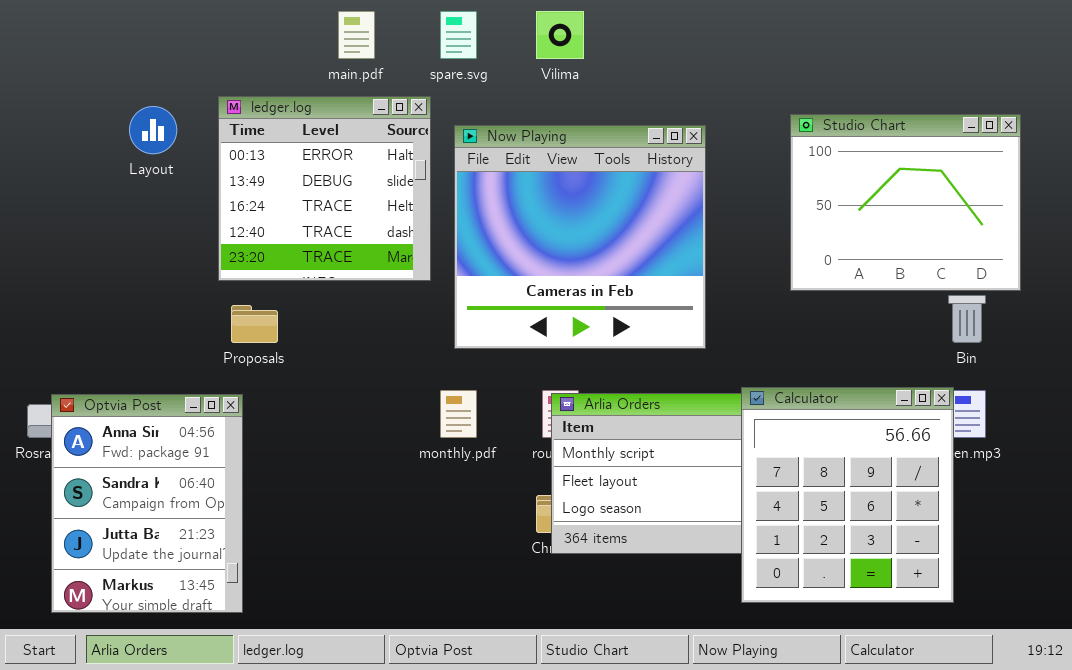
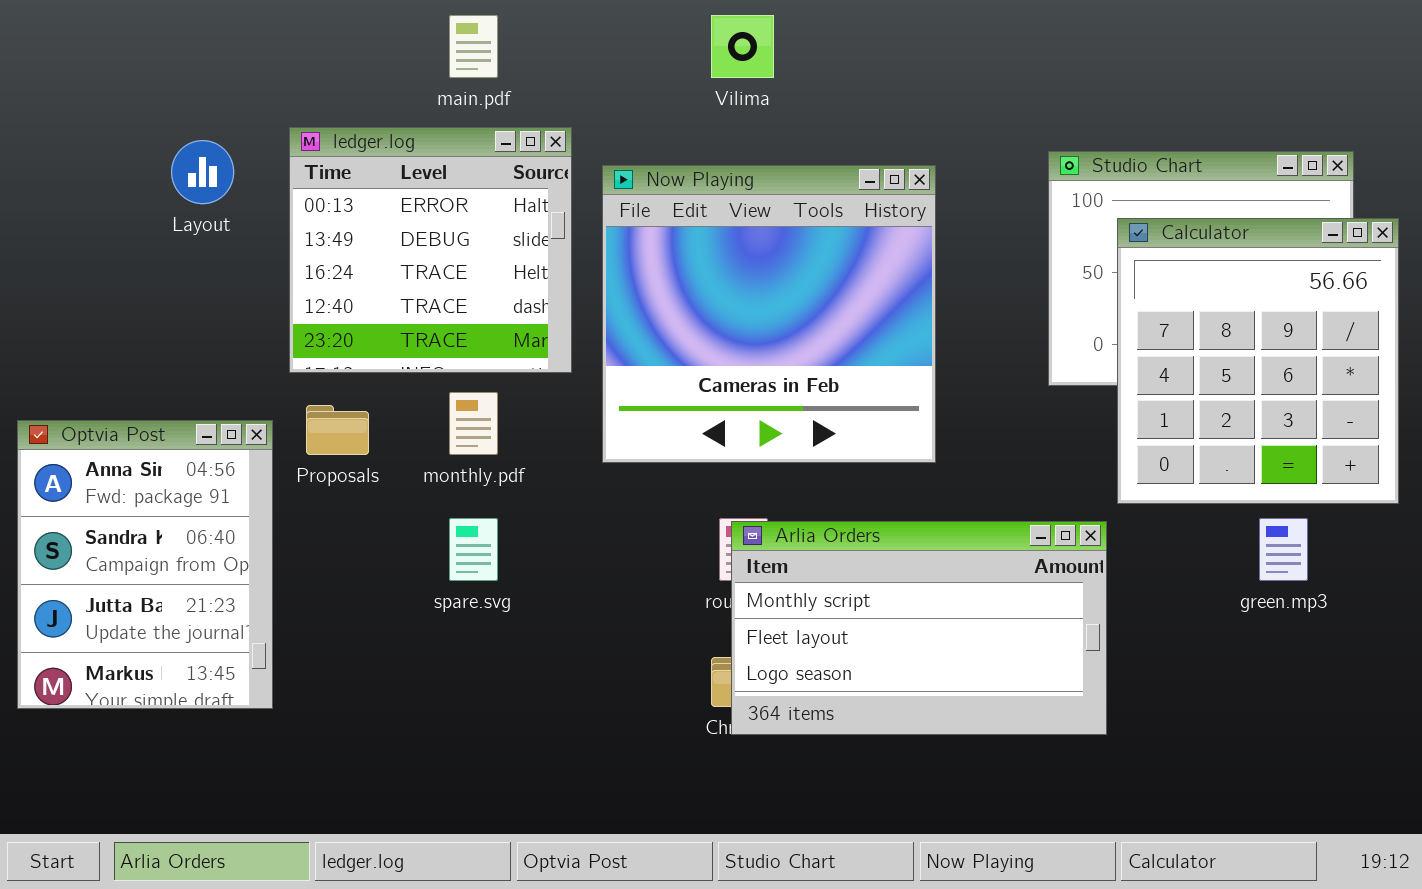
spare.svg: [440,11,477,59] -> [449,518,498,581], moved
Calculator: [741,387,954,603] -> [1117,218,1399,504], moved
monthly.pdf: [440,390,477,438] -> [449,392,498,455], moved
Optvia Post: [51,394,243,613] -> [17,420,273,709], moved

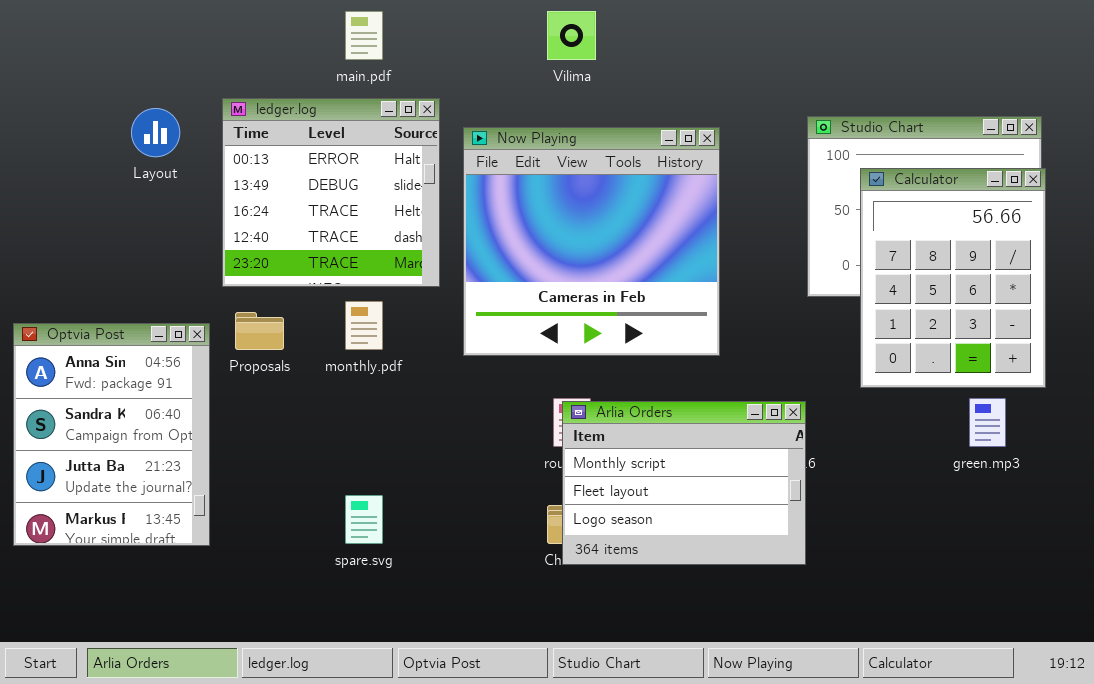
Calculator: [1117,218,1399,504] -> [860,168,1046,388], resized
spare.svg: [449,518,498,581] -> [345,495,383,544], moved
Arlia Orders: [731,521,1107,735] -> [562,401,806,565], resized

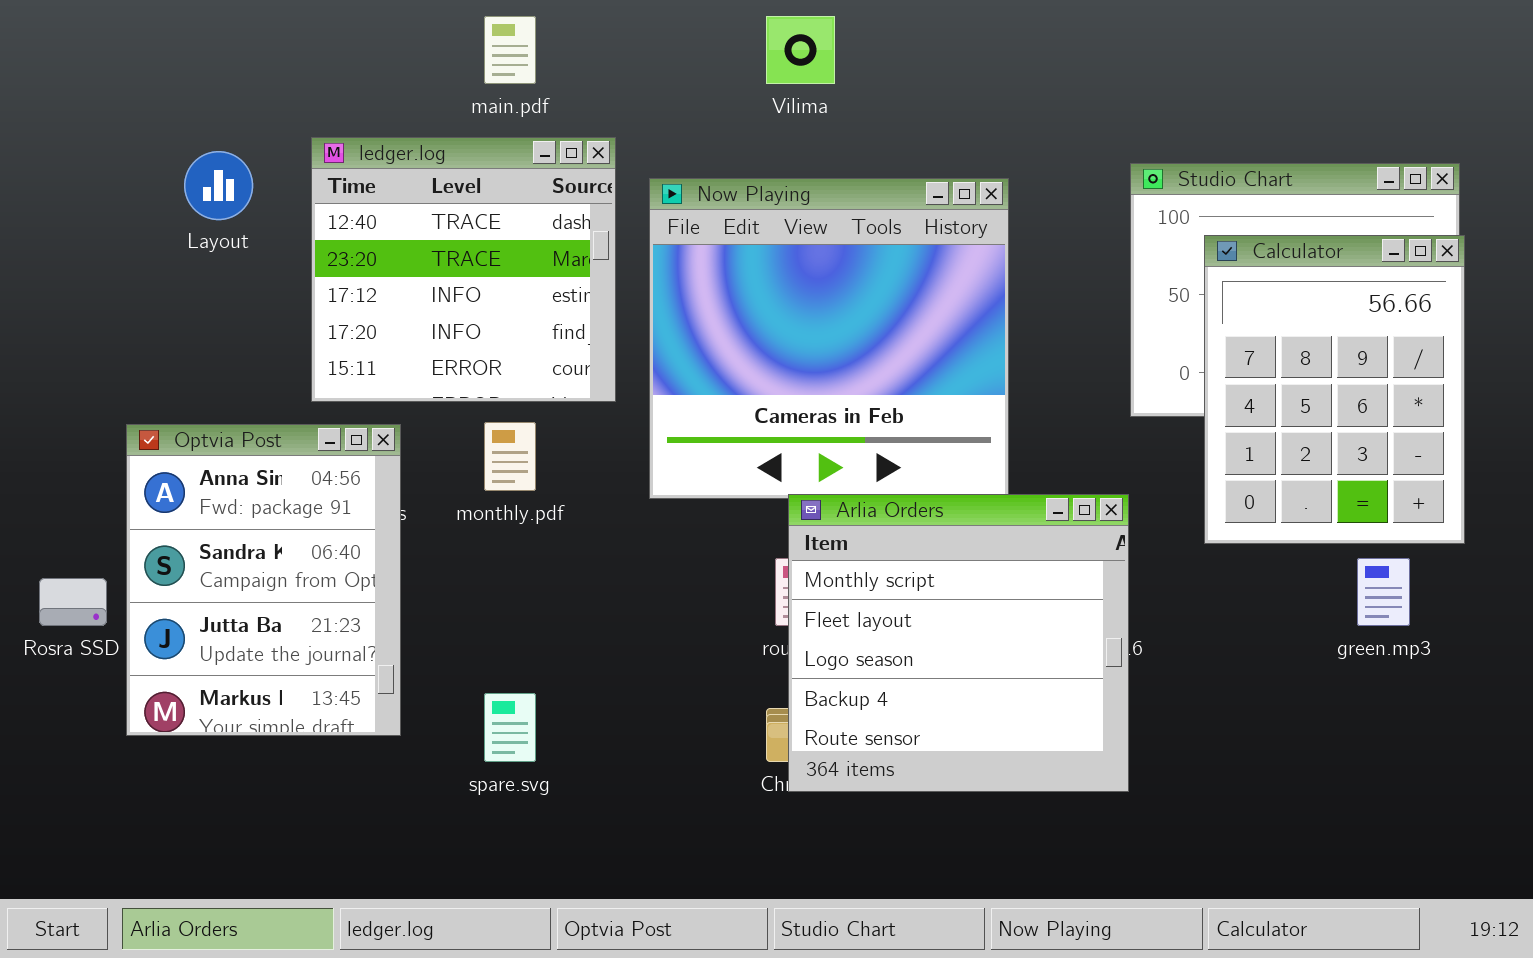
ledger.log: [222,98,440,287] -> [311,137,616,402], scrolled down 3 rows
Optvia Post: [13,323,210,546] -> [126,424,401,736], moved
Arlia Orders: [562,401,806,565] -> [788,494,1129,792], resized

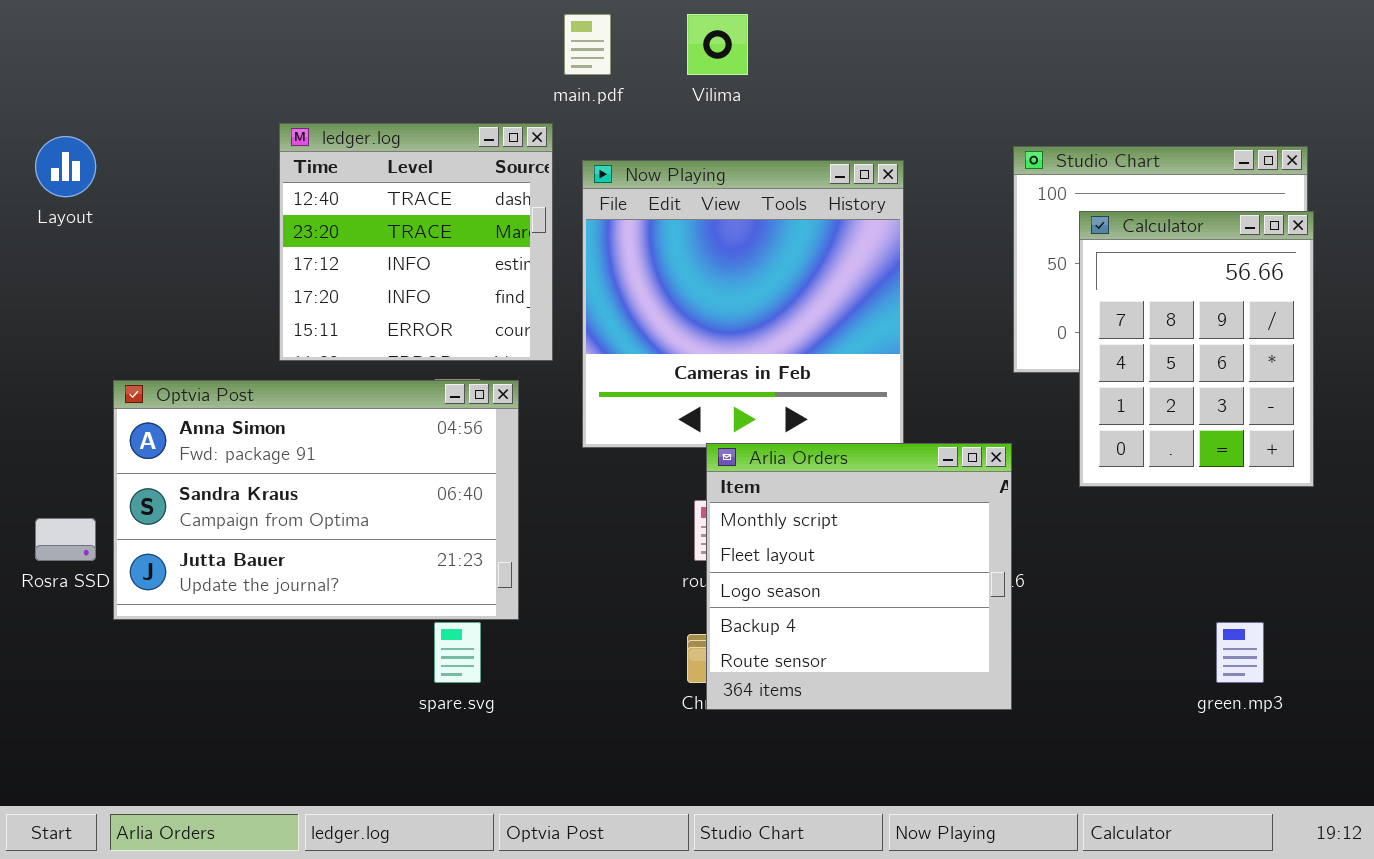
main.pdf: [484,16,536,84] -> [564,14,611,75], moved
Layout: [184,151,253,220] -> [35,136,96,197], moved
Optvia Post: [126,424,401,736] -> [113,380,519,620], resized
green.mp3: [1357,558,1410,626] -> [1216,622,1264,683], moved

